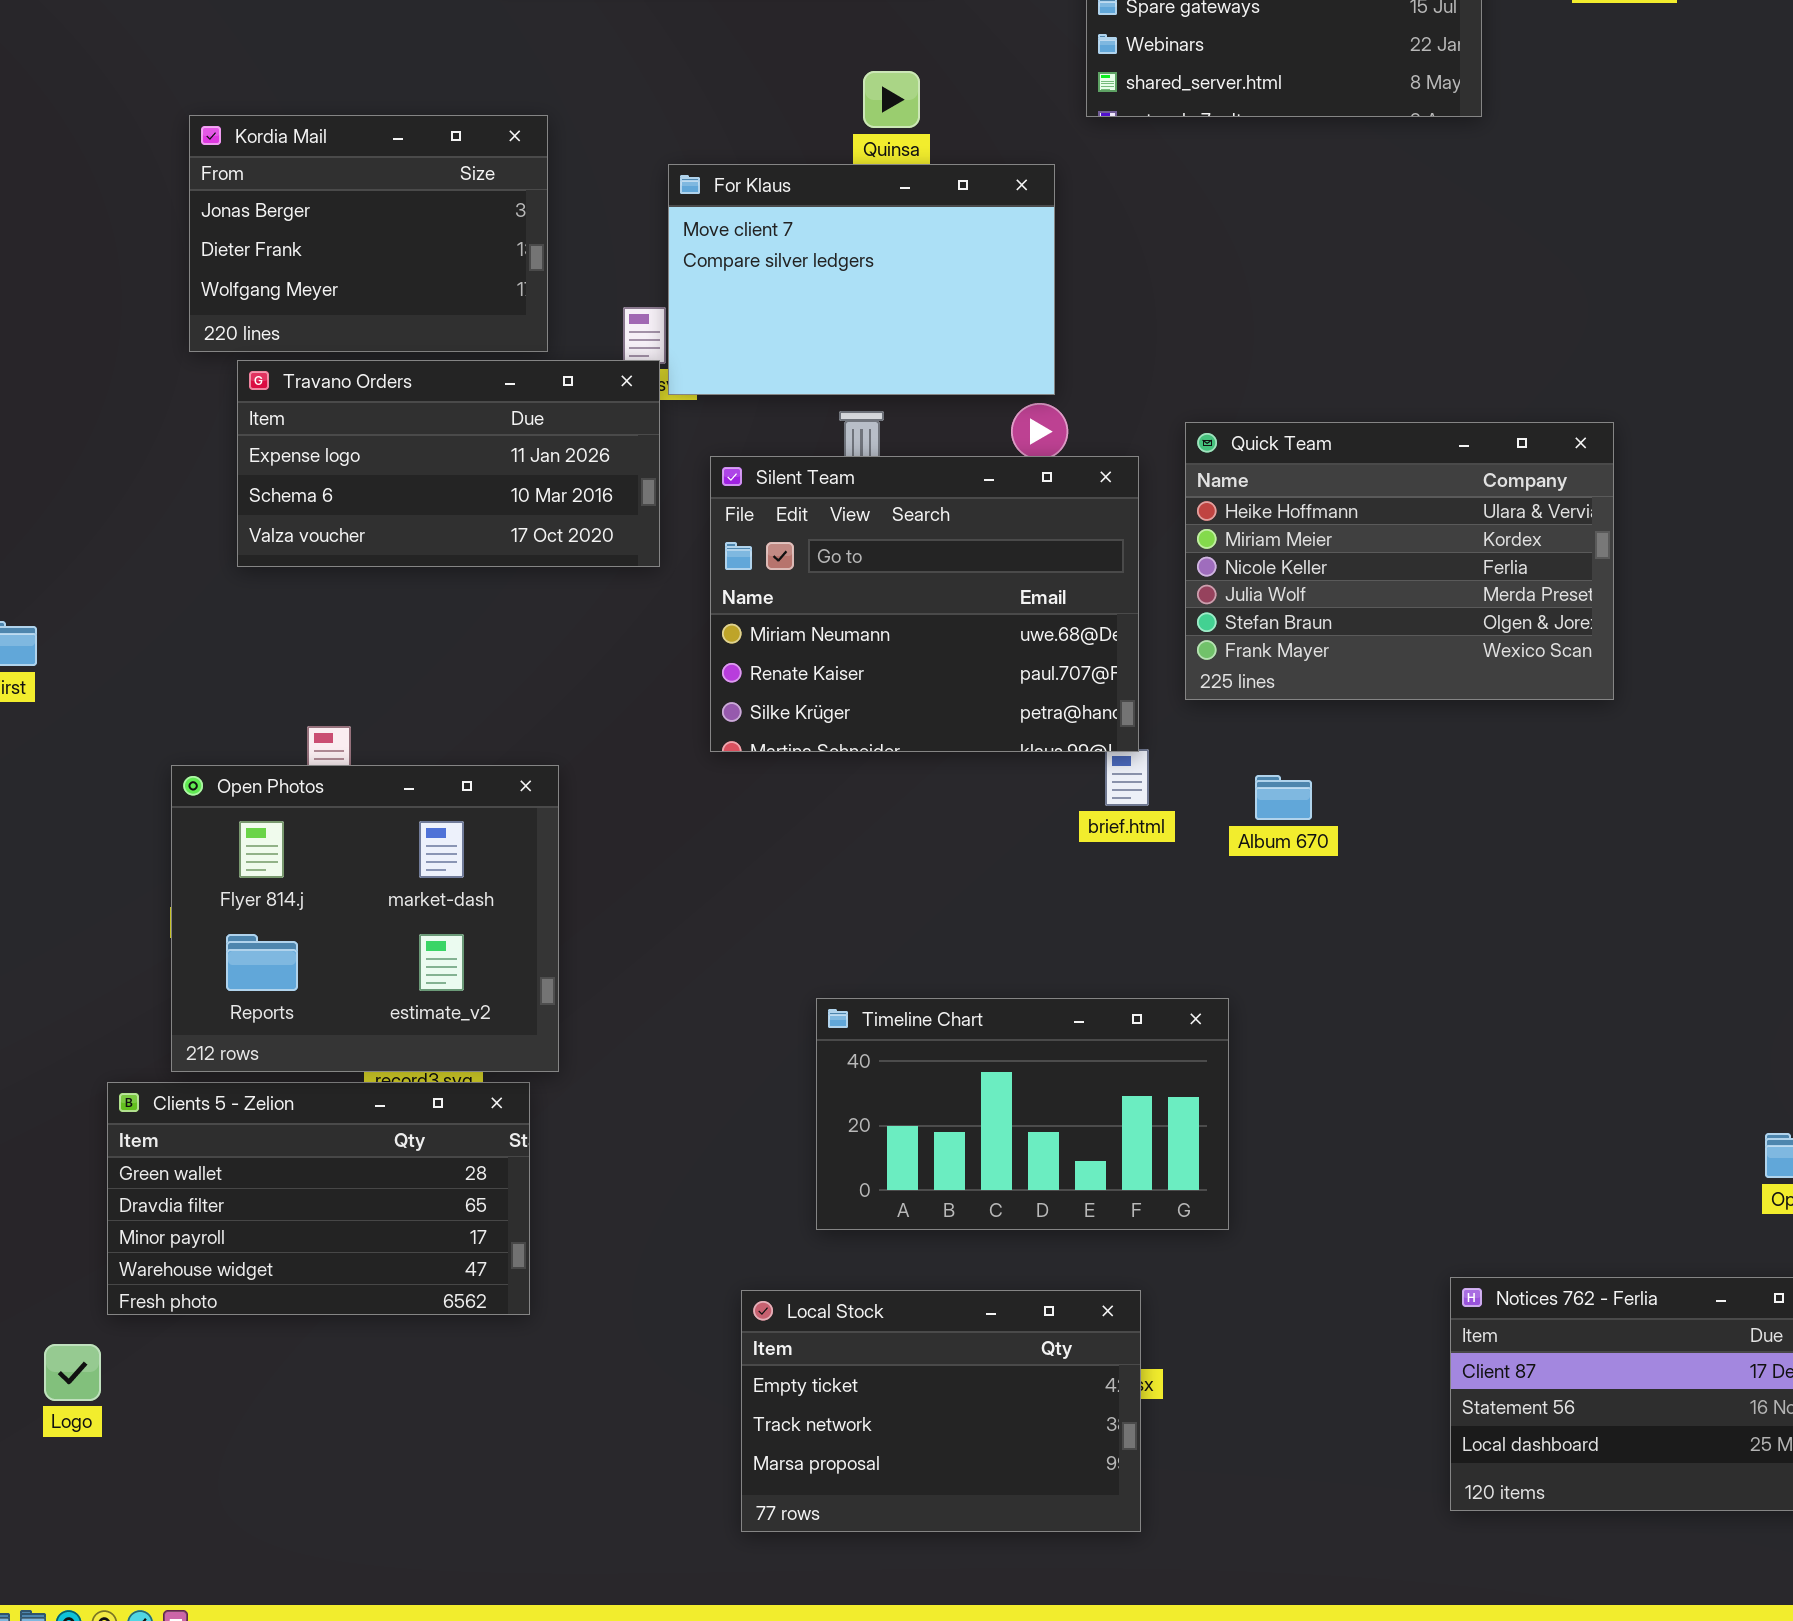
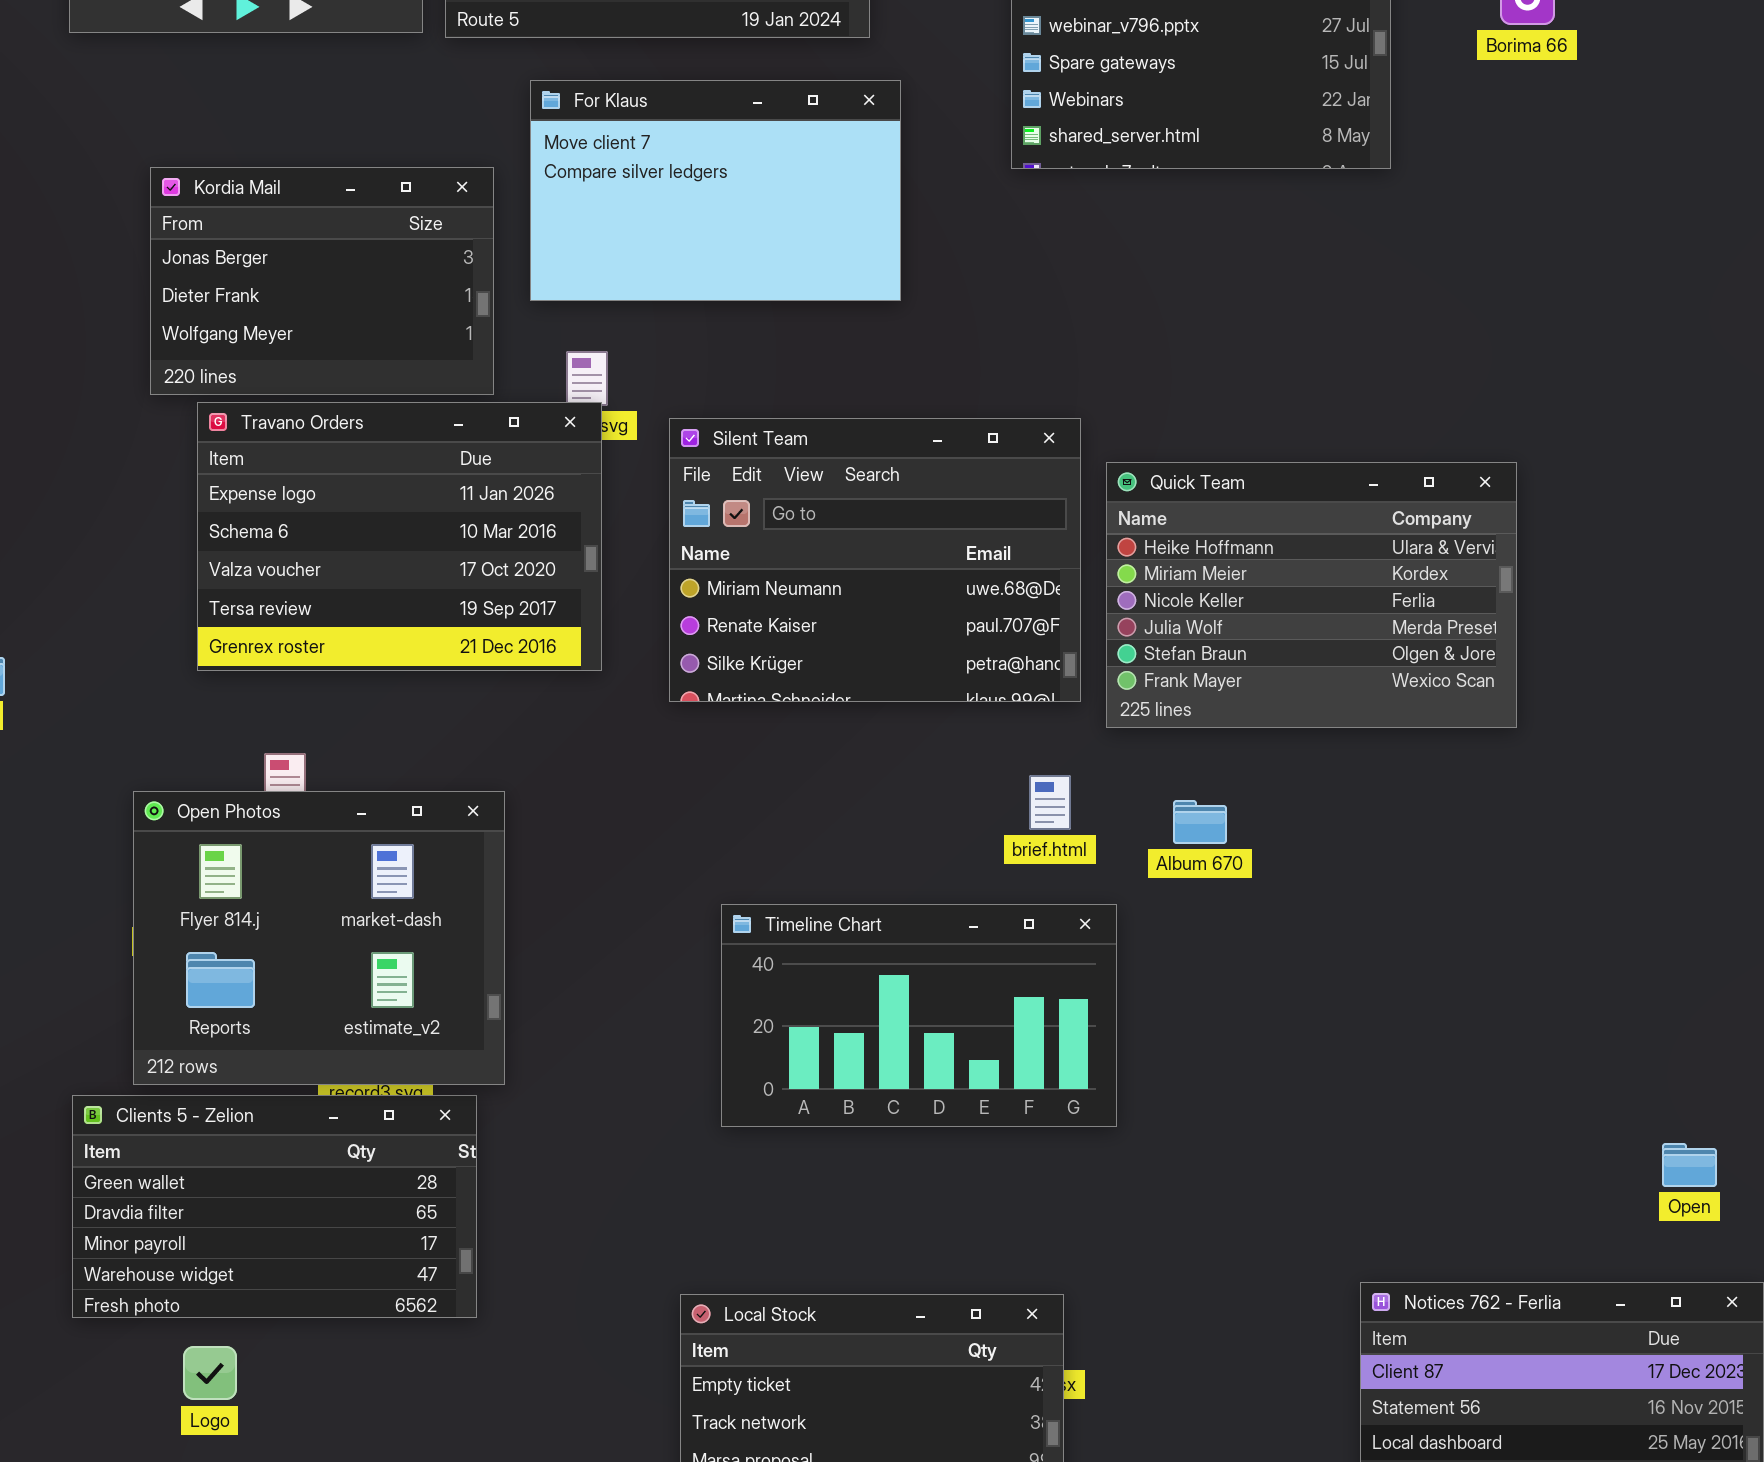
For Klaus: [668,164,1055,395] -> [530,80,901,301], moved
Travano Orders: [237,360,660,567] -> [197,402,602,671], resized
Silent Team: [710,456,1139,752] -> [669,418,1081,702], moved
Timeline Chart: [816,998,1229,1230] -> [721,904,1117,1127], moved
Logo: [44,1344,101,1401] -> [183,1346,237,1400], moved

